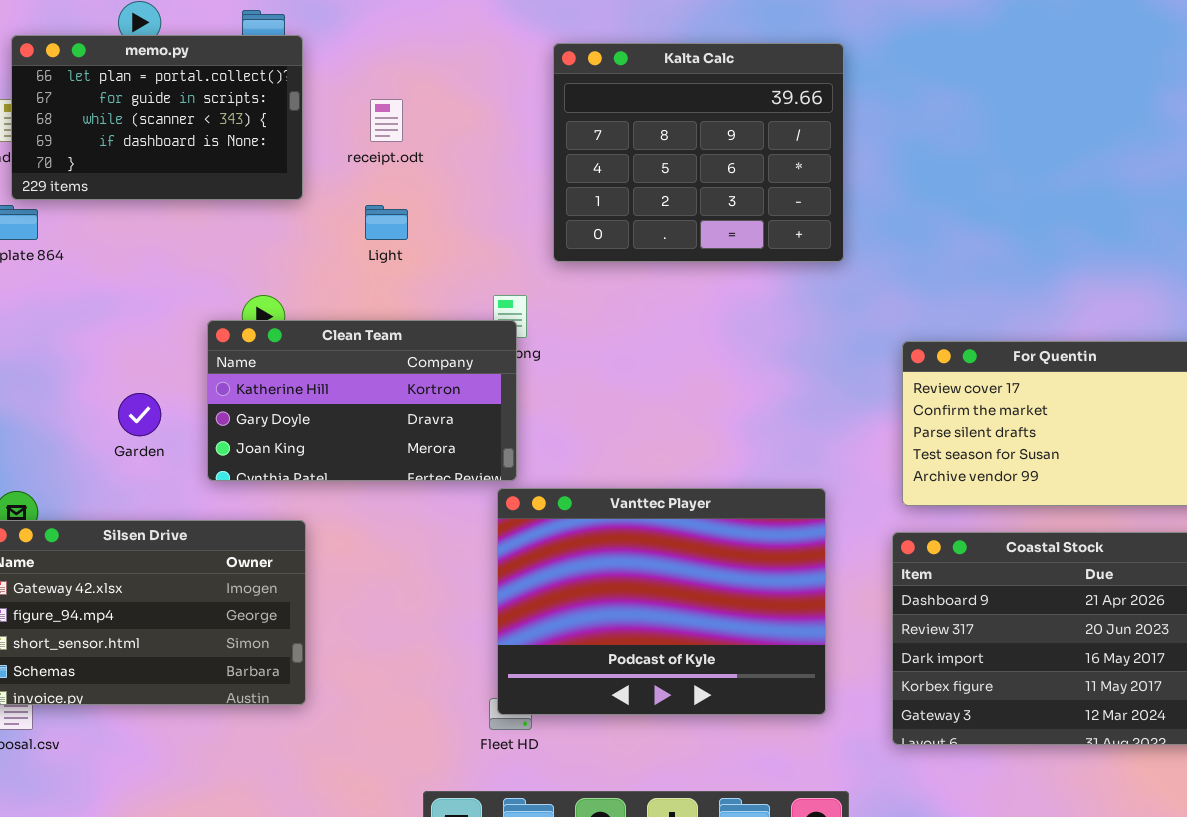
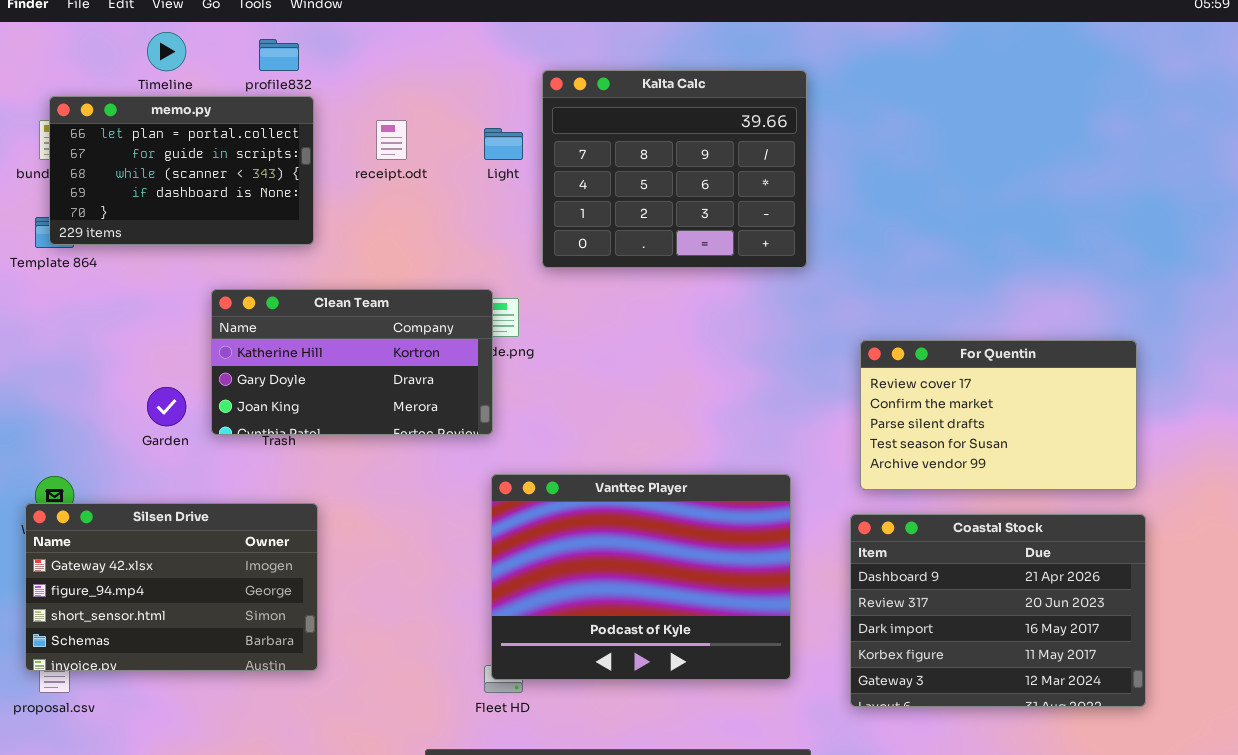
memo.py: [11,35,303,200] -> [49,96,314,245], moved
Light: [365,205,408,240] -> [484,128,523,160], moved
Clean Team: [207,320,517,481] -> [211,289,493,435], moved

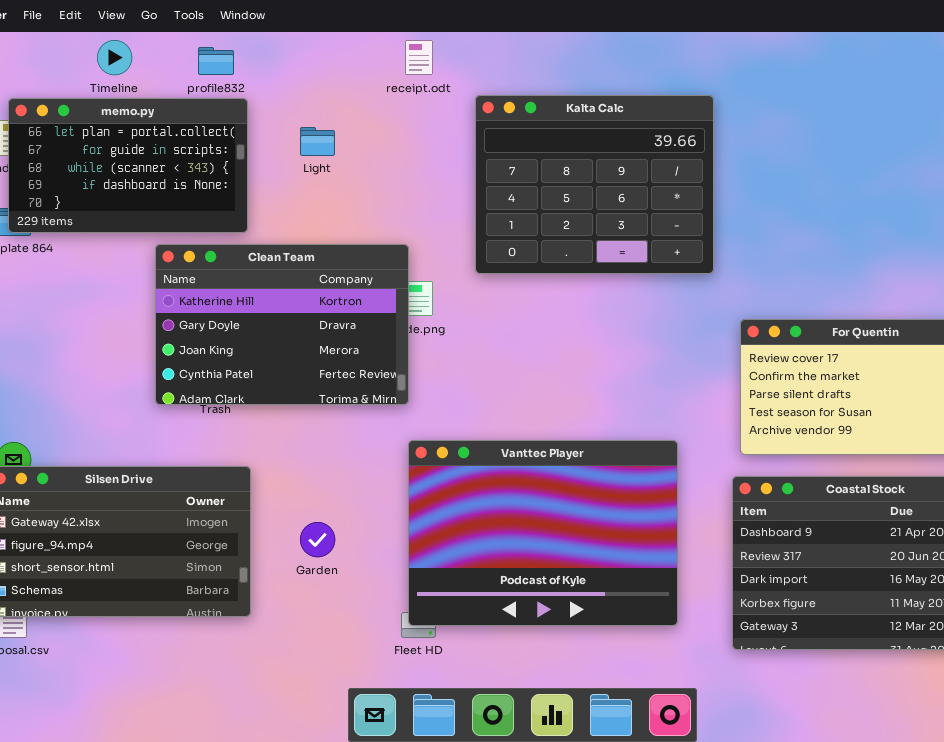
Kalta Calc: [542,70,807,268] -> [475,95,714,274], moved
receipt.odt: [376,120,407,160] -> [405,40,433,75], moved
Light: [484,128,523,160] -> [300,127,335,156], moved
Clean Team: [211,289,493,435] -> [155,244,409,405], resized
Garden: [147,387,186,426] -> [300,522,335,557], moved

